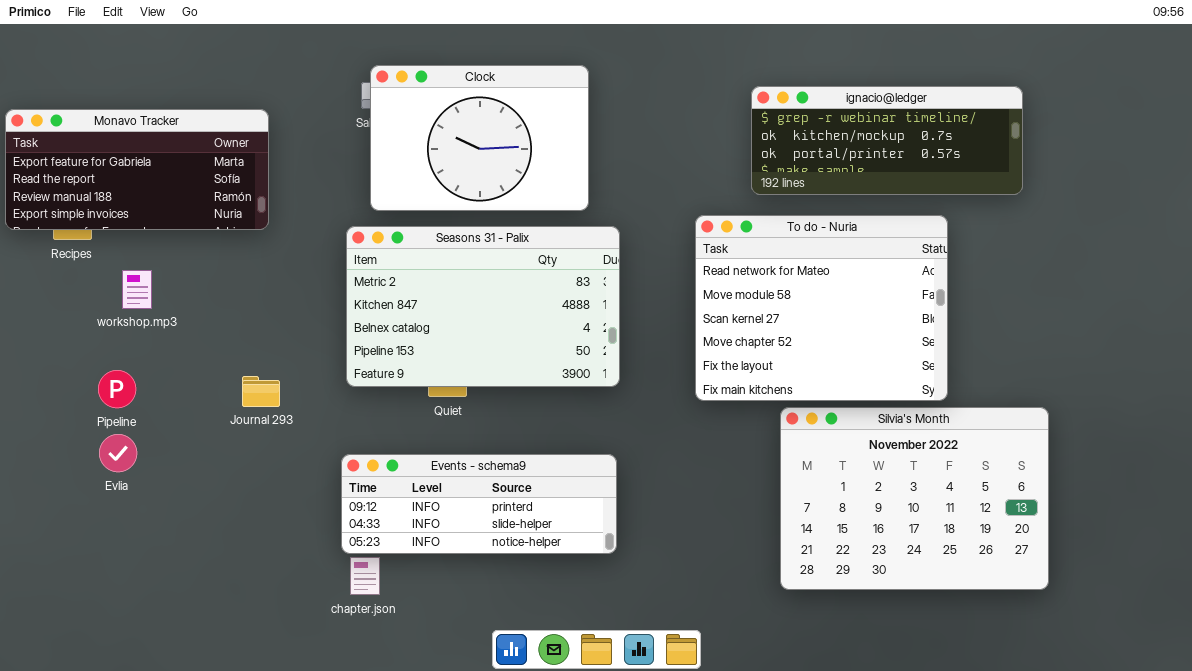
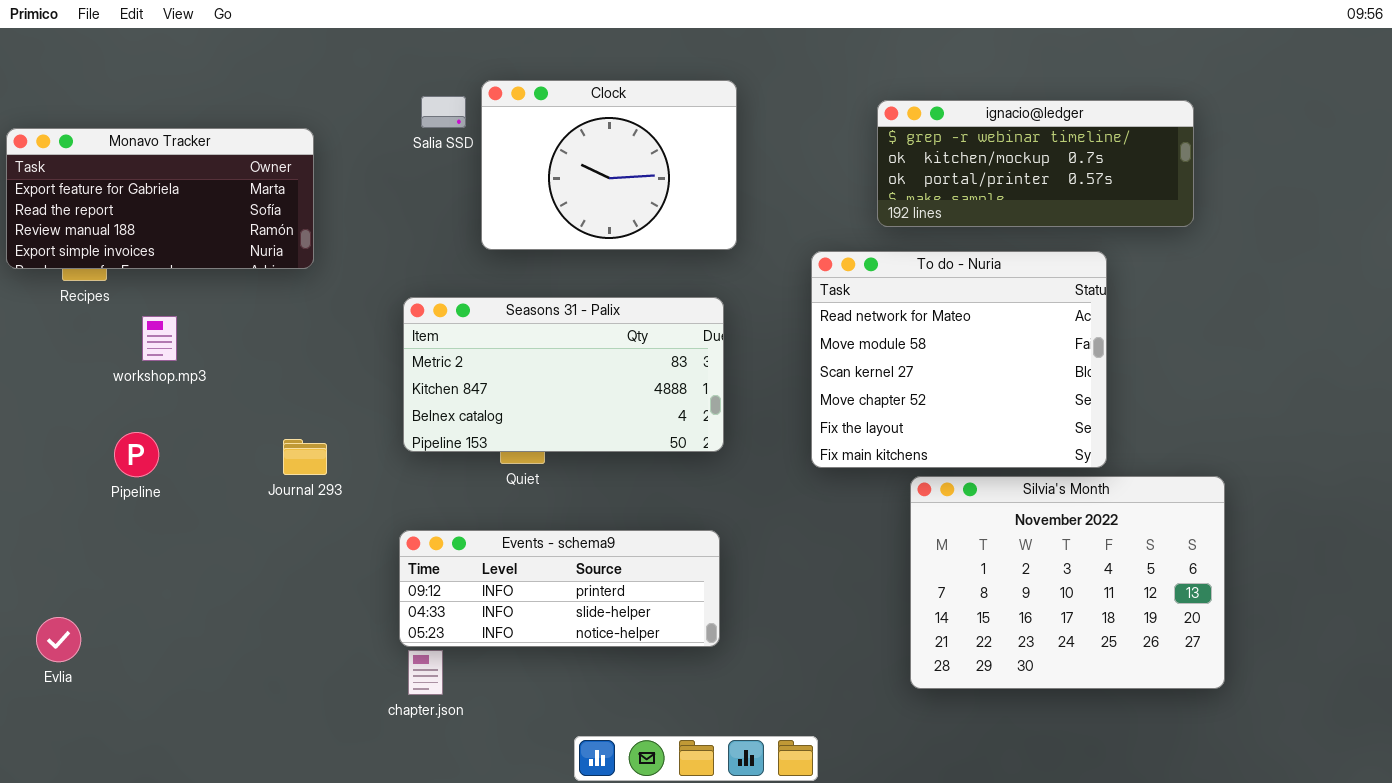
Clock: [370,65,589,211] -> [481,80,737,250], moved
Seasons 31 - Palix: [346,226,620,387] -> [403,297,724,452], resized
Evlia: [99,434,137,472] -> [36,617,81,662], moved

